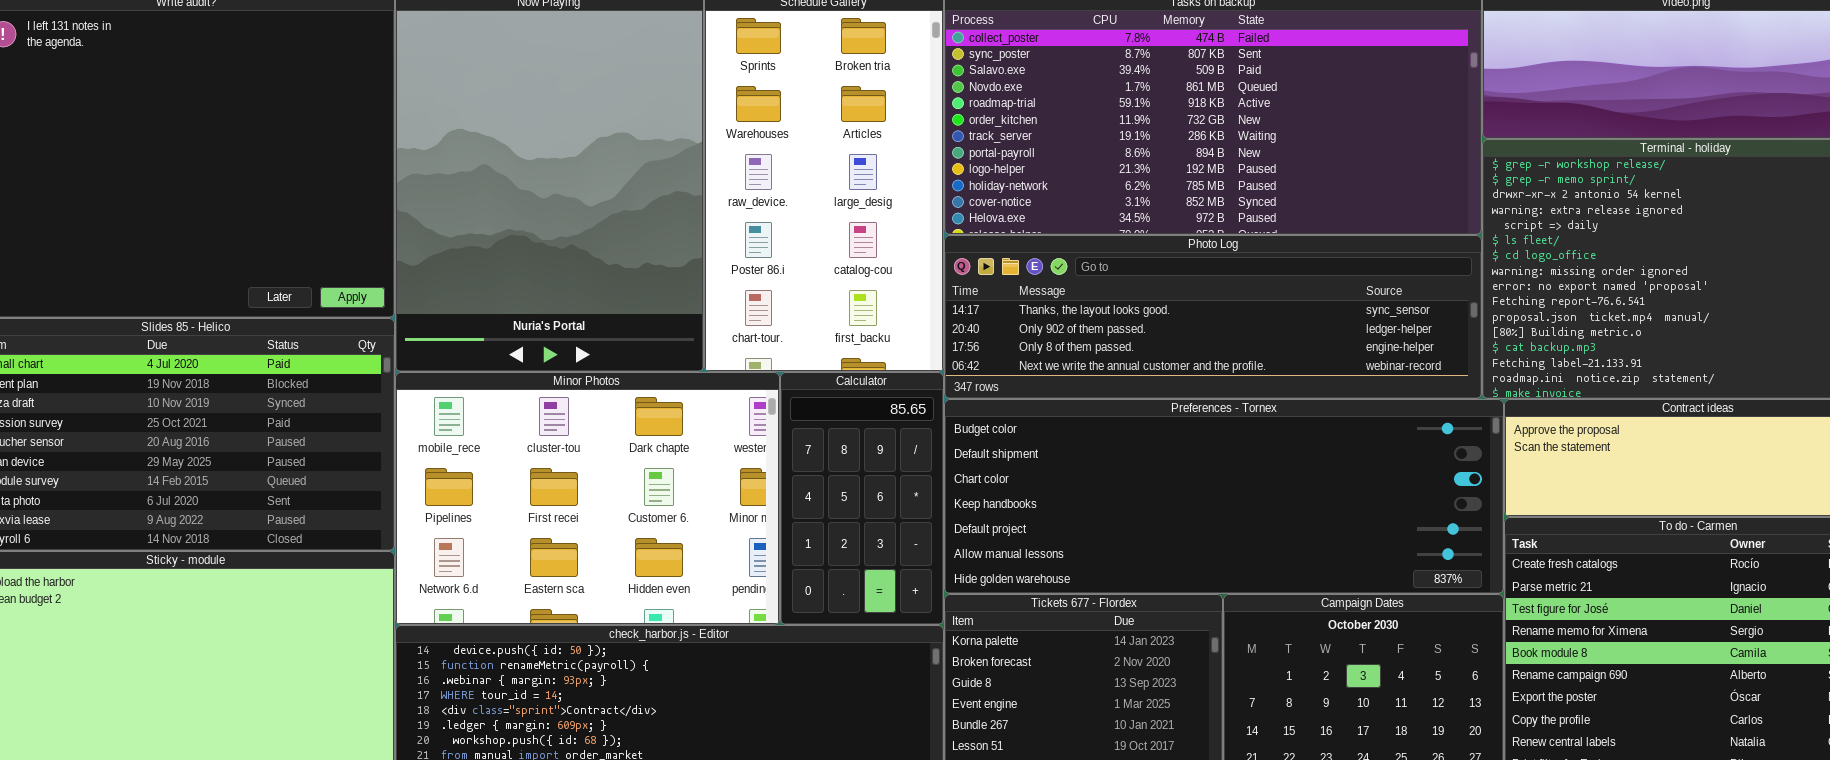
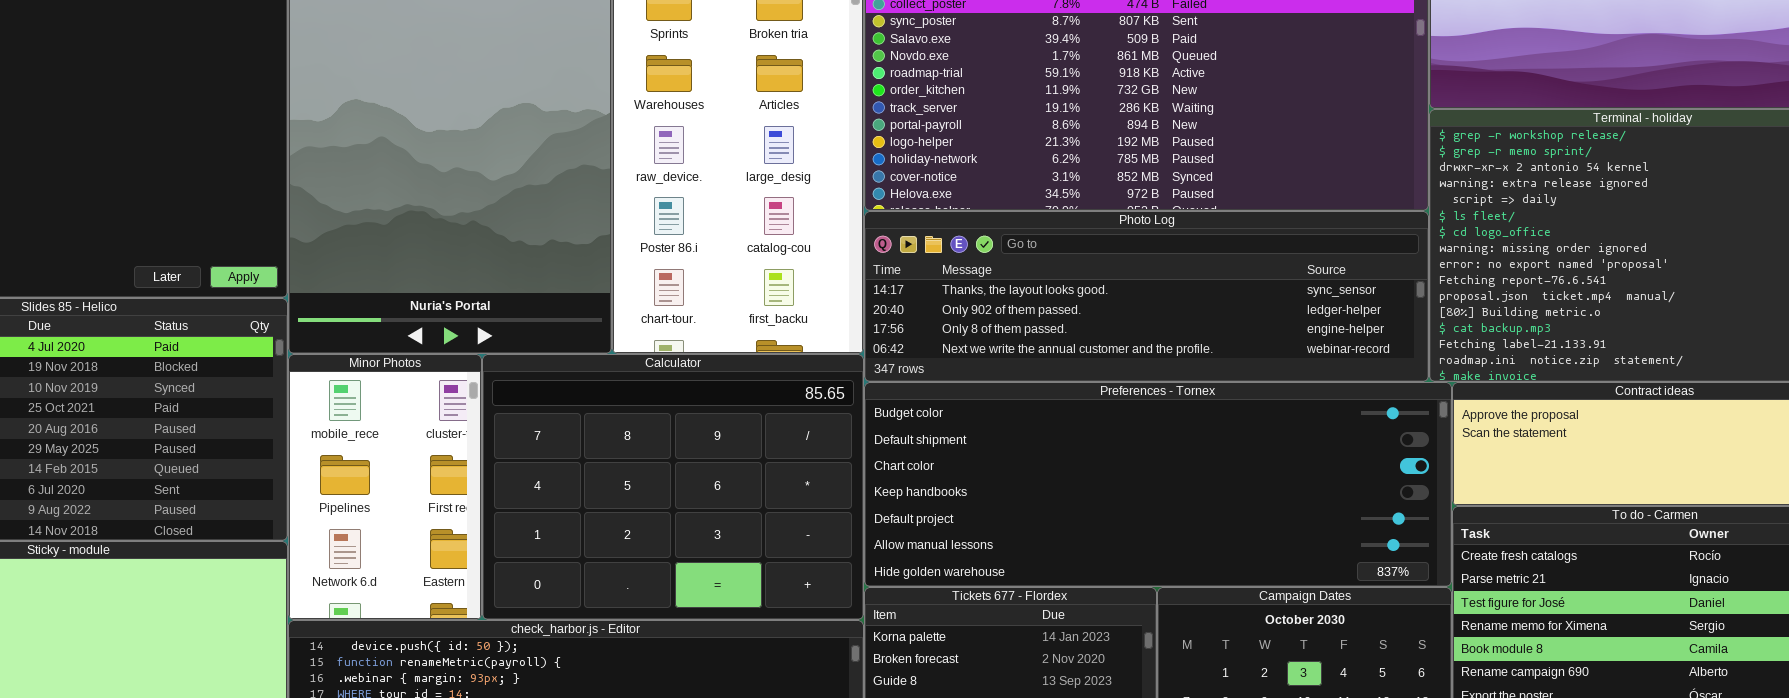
Minor Photos: [395,372,780,625] -> [288,354,482,620], resized
Calculator: [780,372,944,625] -> [482,354,864,620], resized

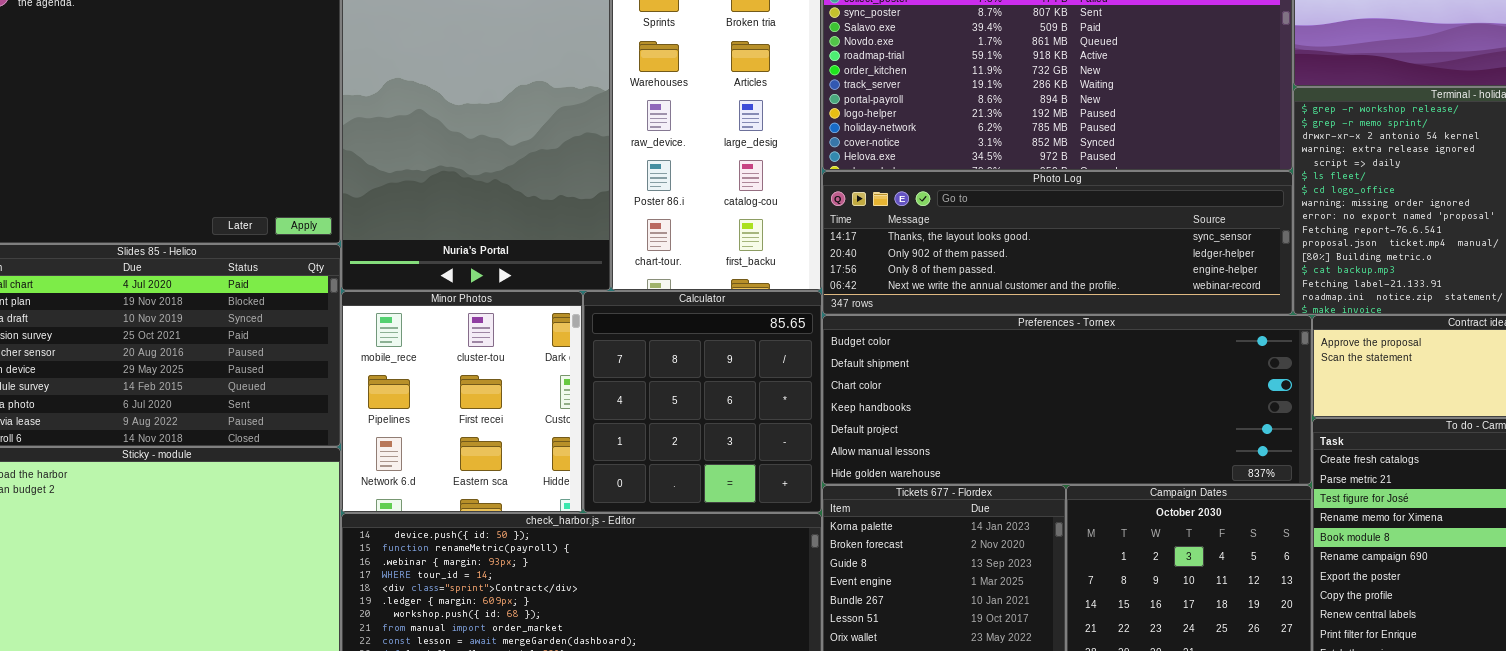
Minor Photos: [288,354,482,620] -> [341,291,583,513], resized
Calculator: [482,354,864,620] -> [583,291,822,513], resized

